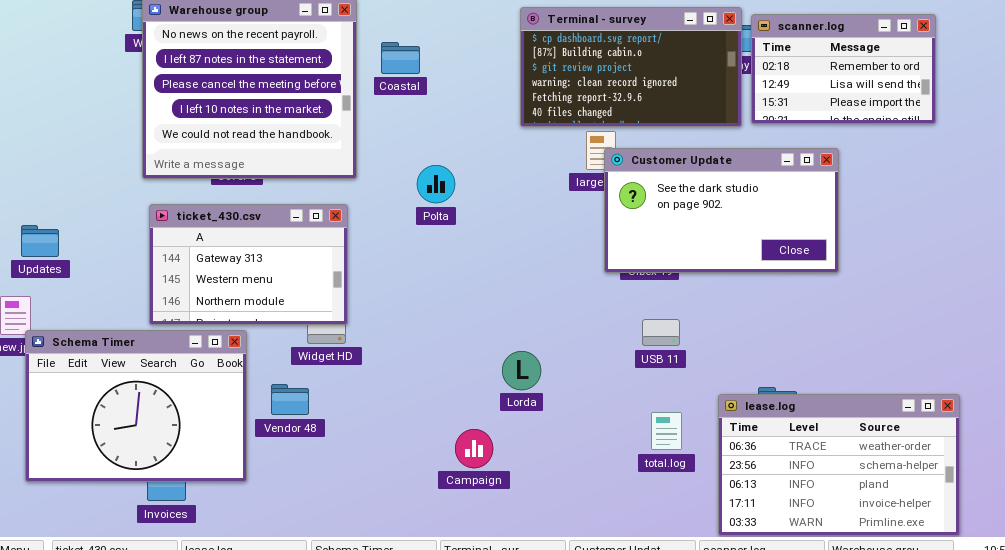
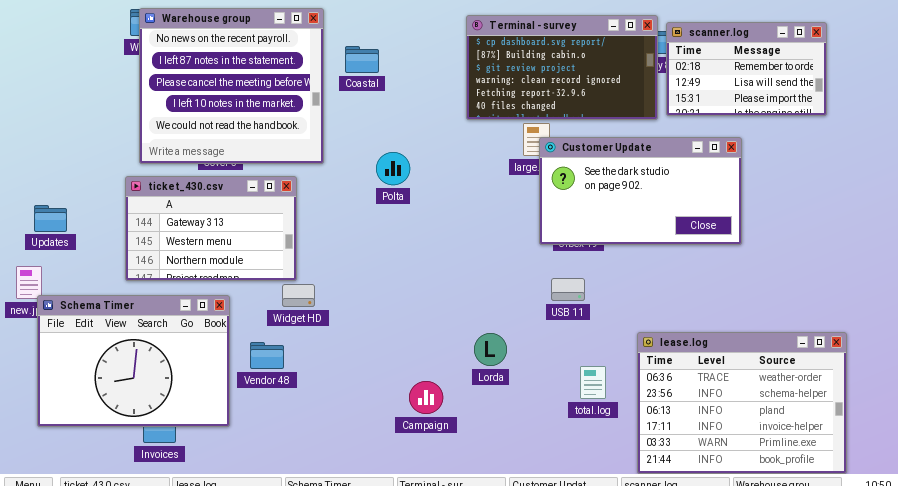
ticket_430.csv: [149,204,348,325] -> [125,176,297,281], moved
USB 11: [642,319,680,346] -> [551,278,585,301], moved
Lorda: [502,351,541,390] -> [474,333,507,366], moved
lease.log: [718,394,960,536] -> [637,332,847,474], resized

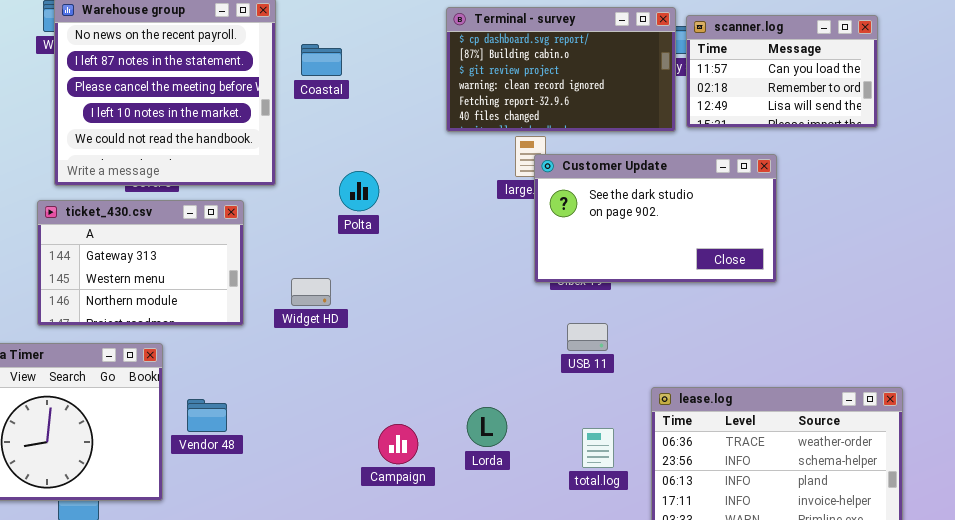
scanner.log: [666,22,827,116] -> [686,15,878,128], scrolled up 1 row
USB 11: [551,278,585,301] -> [567,323,608,351], moved
Widget HD: [282,284,315,307] -> [291,278,331,306], moved
Lorda: [474,333,507,366] -> [467,407,507,447], moved
Campaign: [409,381,443,414] -> [378,424,418,464], moved

